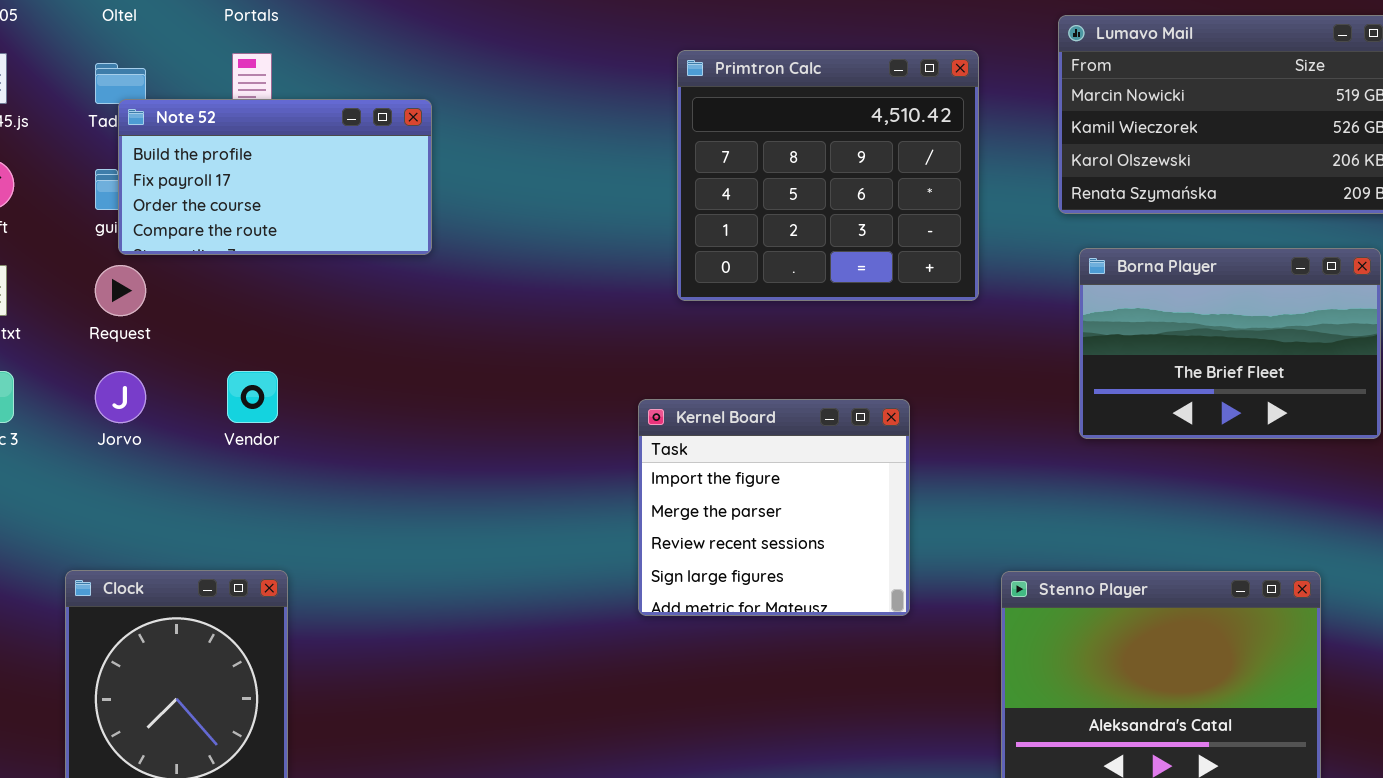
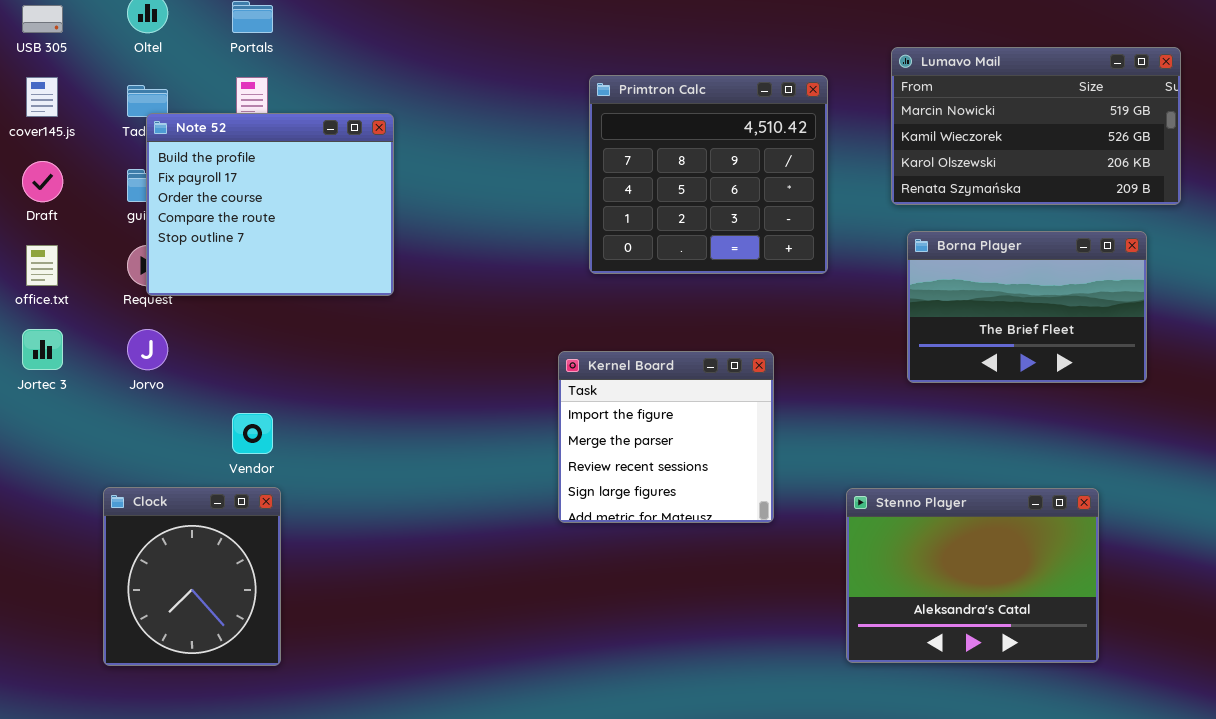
Note 52: [118,99,432,255] -> [146,113,394,296], resized
Vendor: [227,371,278,423] -> [232,413,273,454], moved

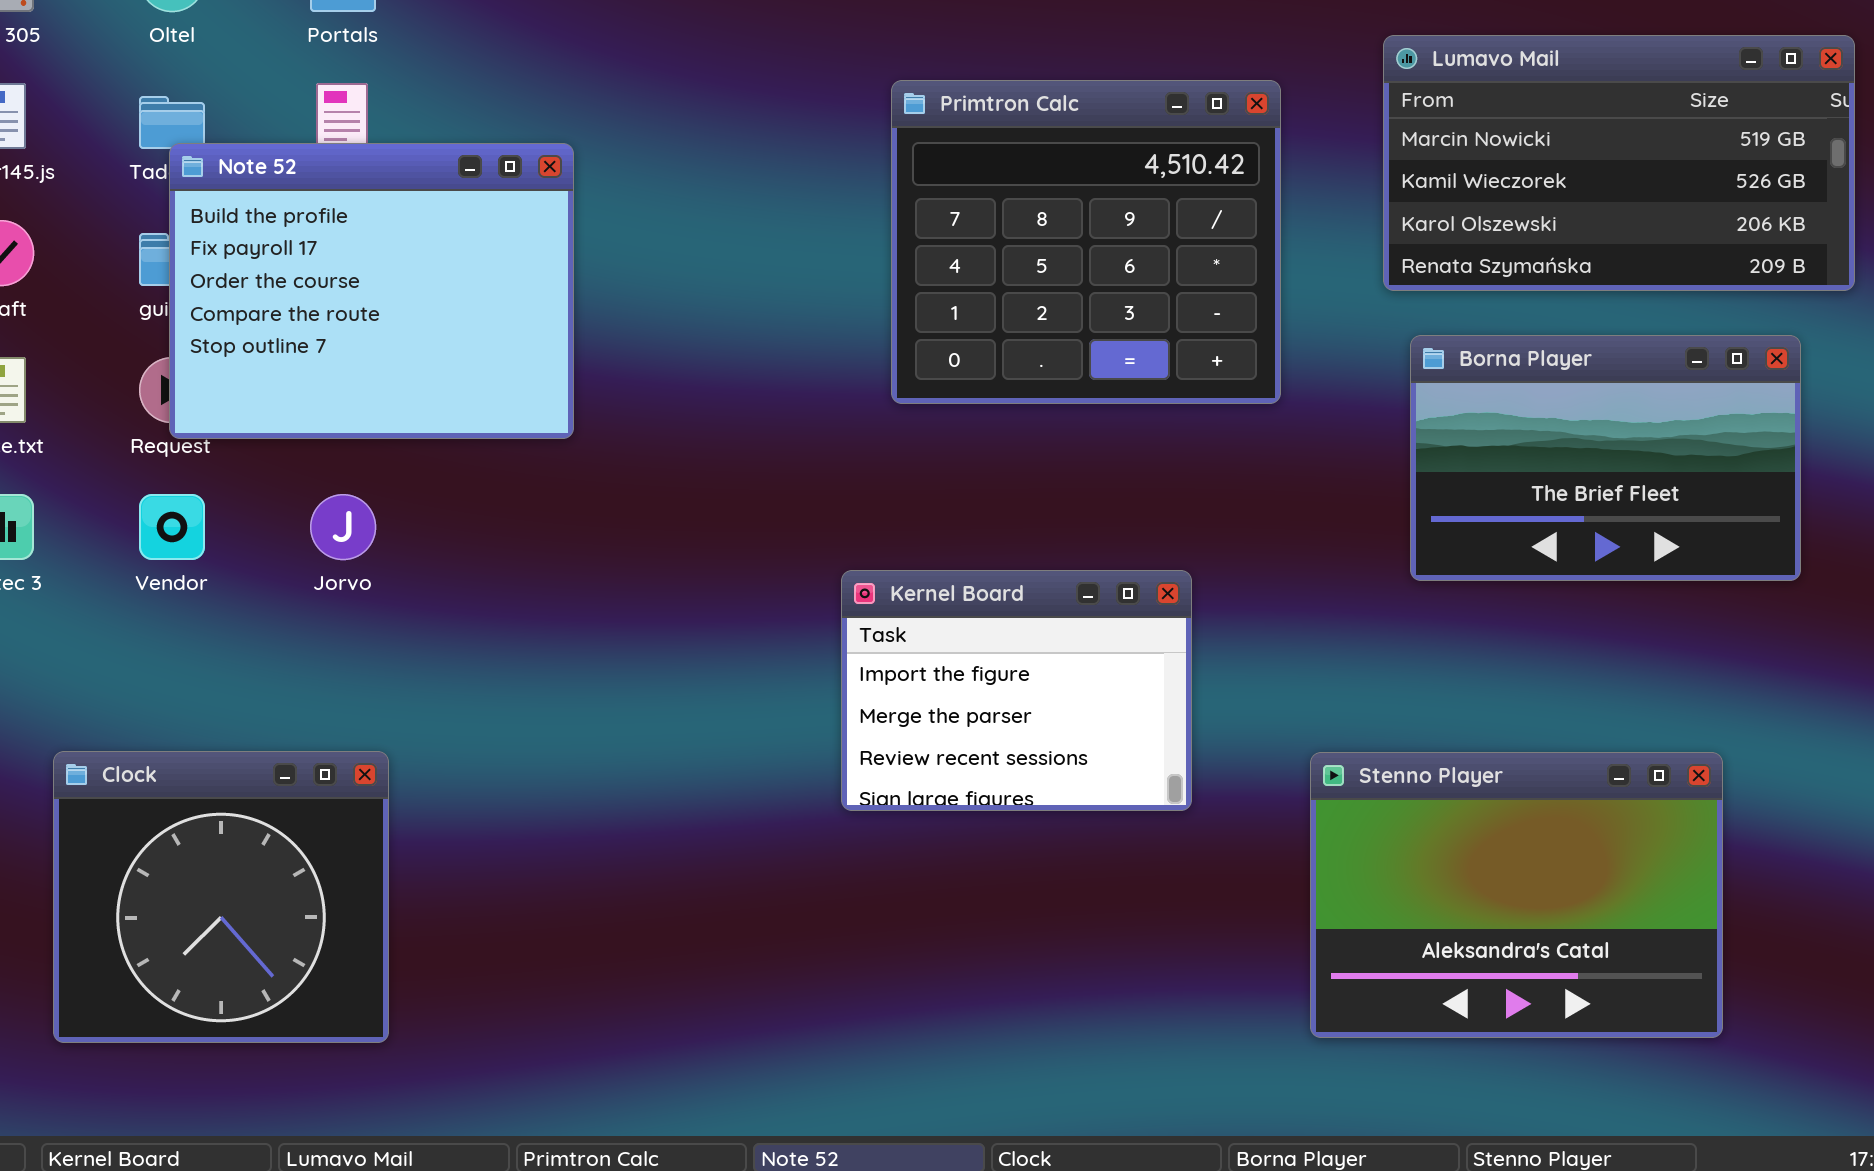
Jorvo: [127,329,168,370] -> [310,494,376,560], moved
Kernel Board: [558,351,774,523] -> [841,570,1192,811], resized
Vendor: [232,413,273,454] -> [139,494,205,560], moved
Clock: [103,487,281,666] -> [53,751,389,1043], resized

